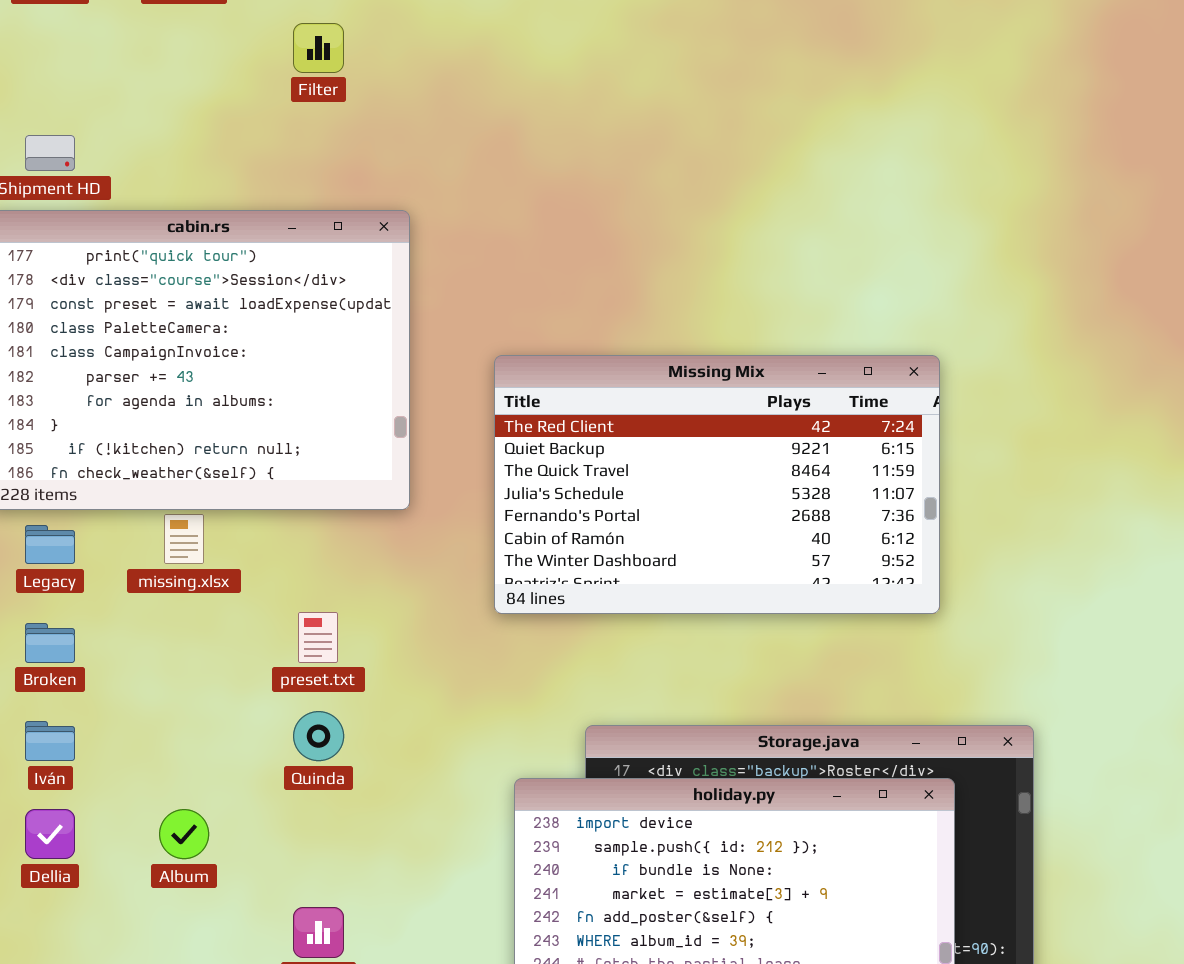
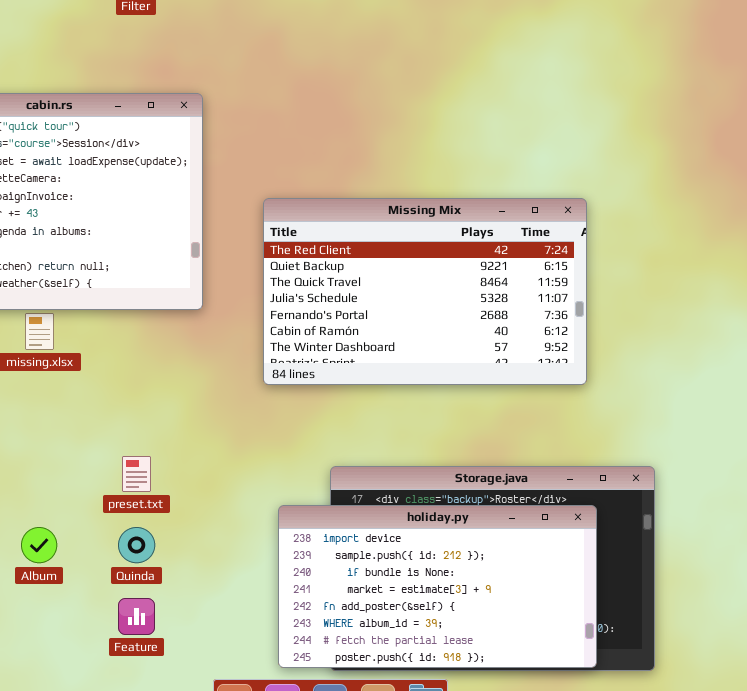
preset.txt: [298,612,338,663] -> [122,456,151,492], moved
Quinda: [293,711,344,761] -> [118,527,155,563], moved

